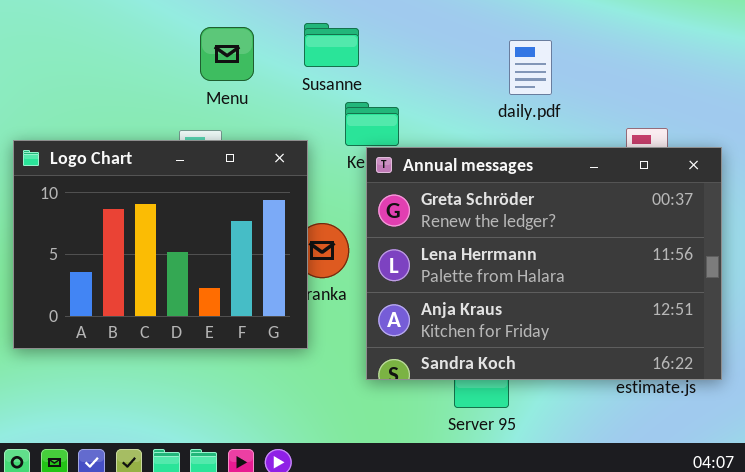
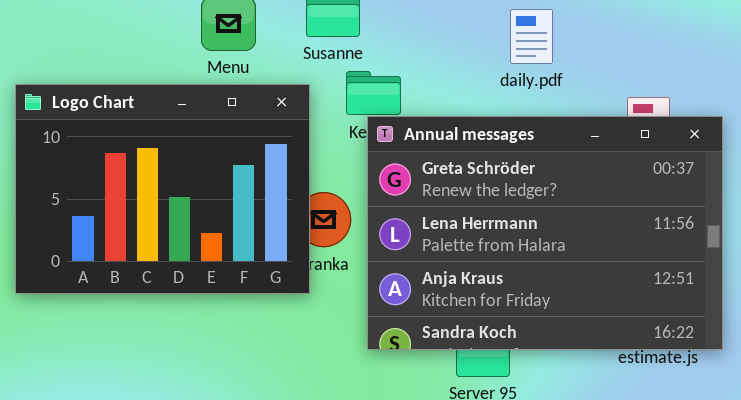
Logo Chart: [13,140,308,349] -> [15,84,310,294], moved

